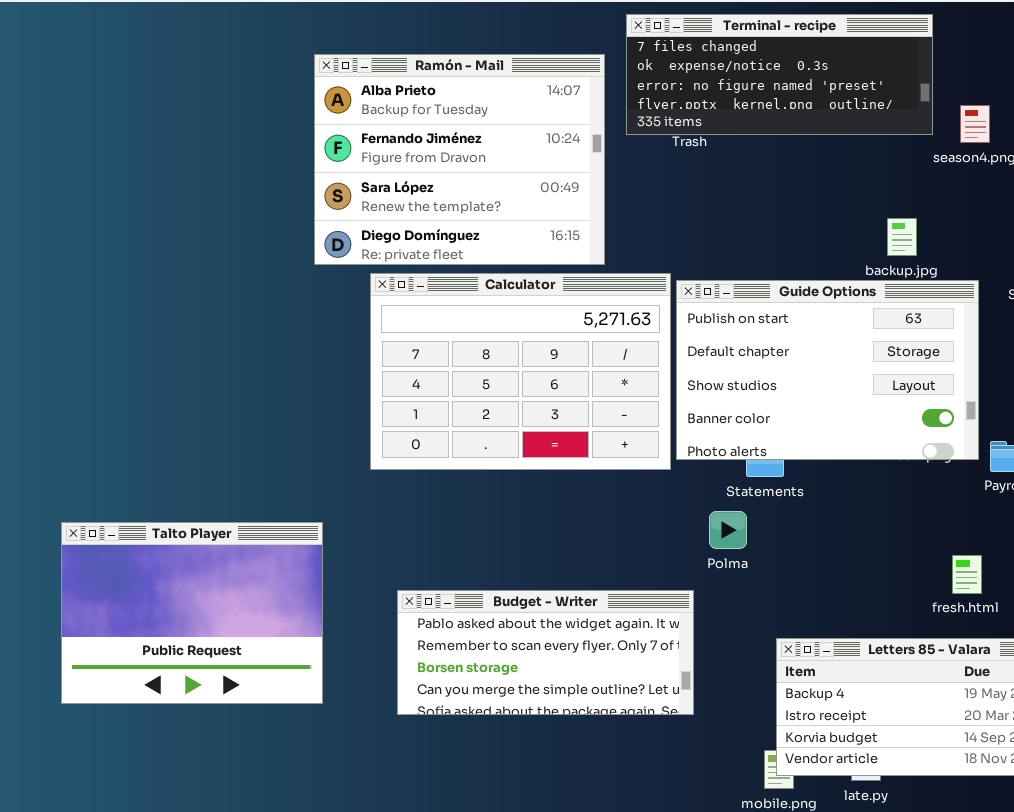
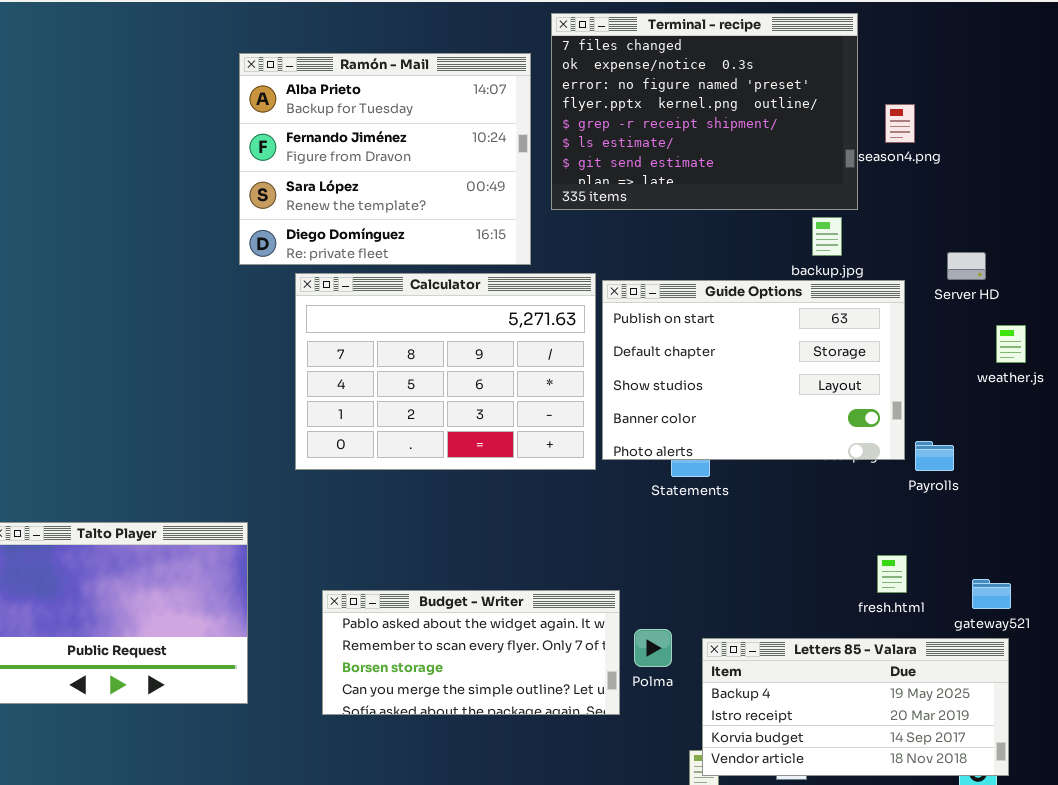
Terminal - recipe: [626,14,933,135] -> [551,13,858,210], resized
Polma: [709,511,747,549] -> [634,629,672,667], moved

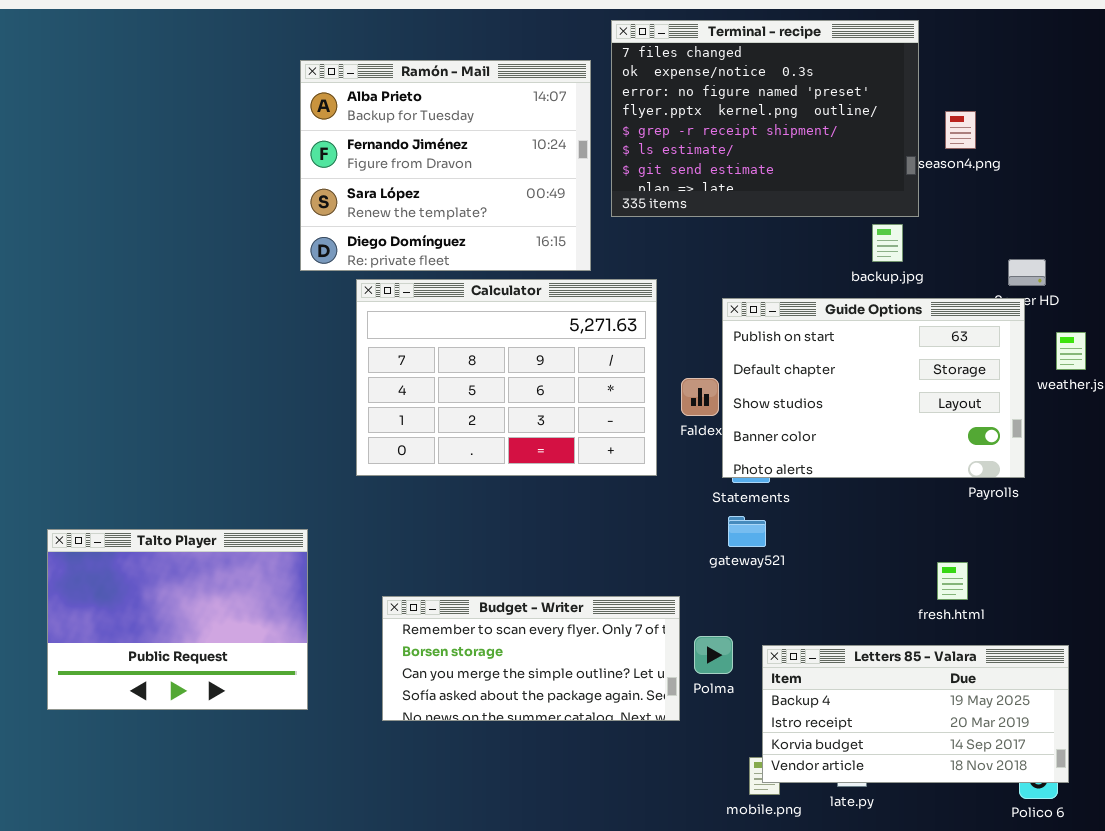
Guide Options: [602,280,905,460] -> [722,298,1025,478], moved
gateway521: [972,579,1011,609] -> [728,516,766,547], moved
Budget - Writer: [322,590,620,715] -> [382,596,680,721], scrolled down 1 row

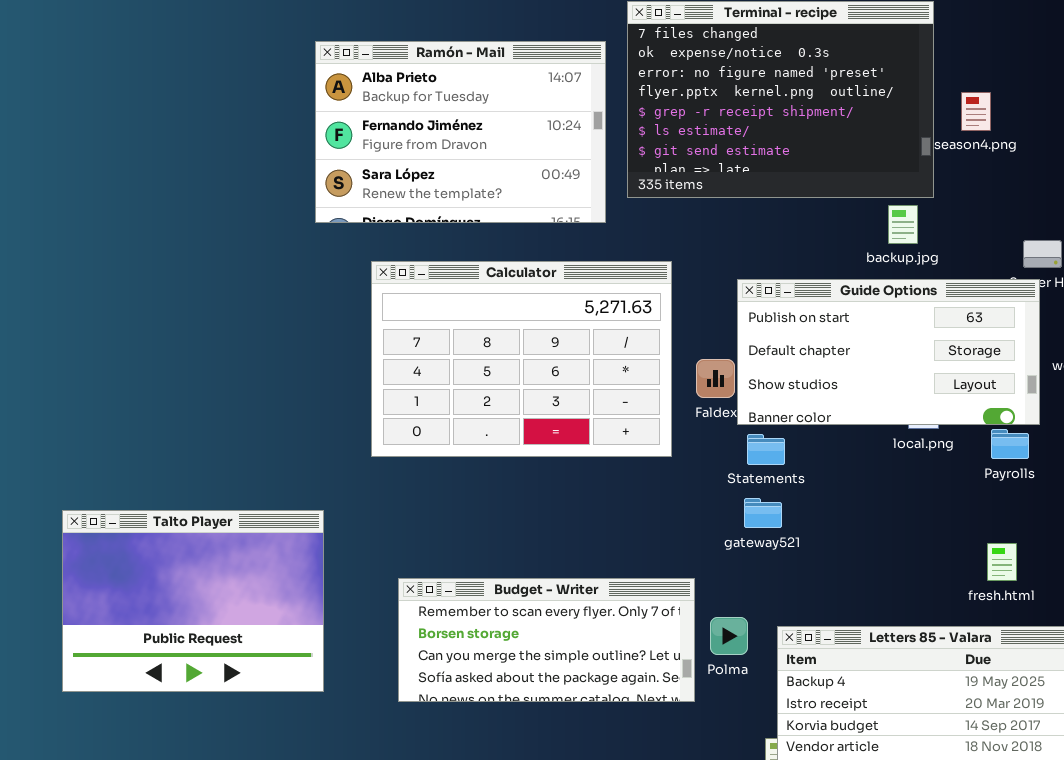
Ramón - Mail: [300,60,591,271] -> [315,41,606,223], resized
Guide Options: [722,298,1025,478] -> [737,279,1040,425], resized
fresh.html: [937,562,968,600] -> [987,543,1017,581], moved

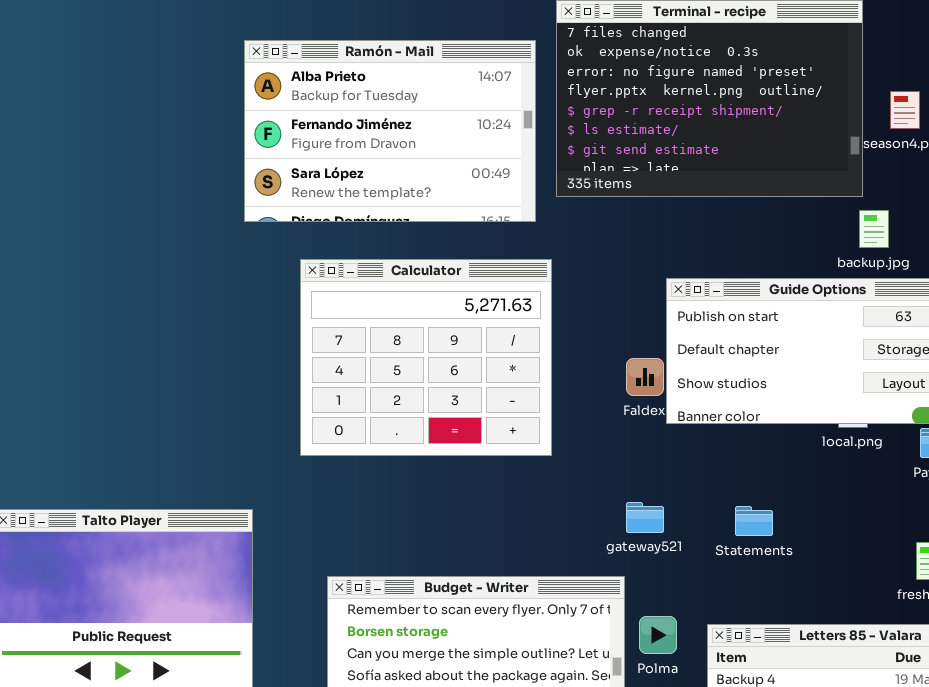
backup.jpg: [888,205,918,244] -> [859,210,889,248], moved
Calculator: [371,261,672,457] -> [300,259,552,456], resized
Statements: [747,434,785,465] -> [735,506,773,536], moved
gateway521: [744,498,782,528] -> [626,502,664,533], moved

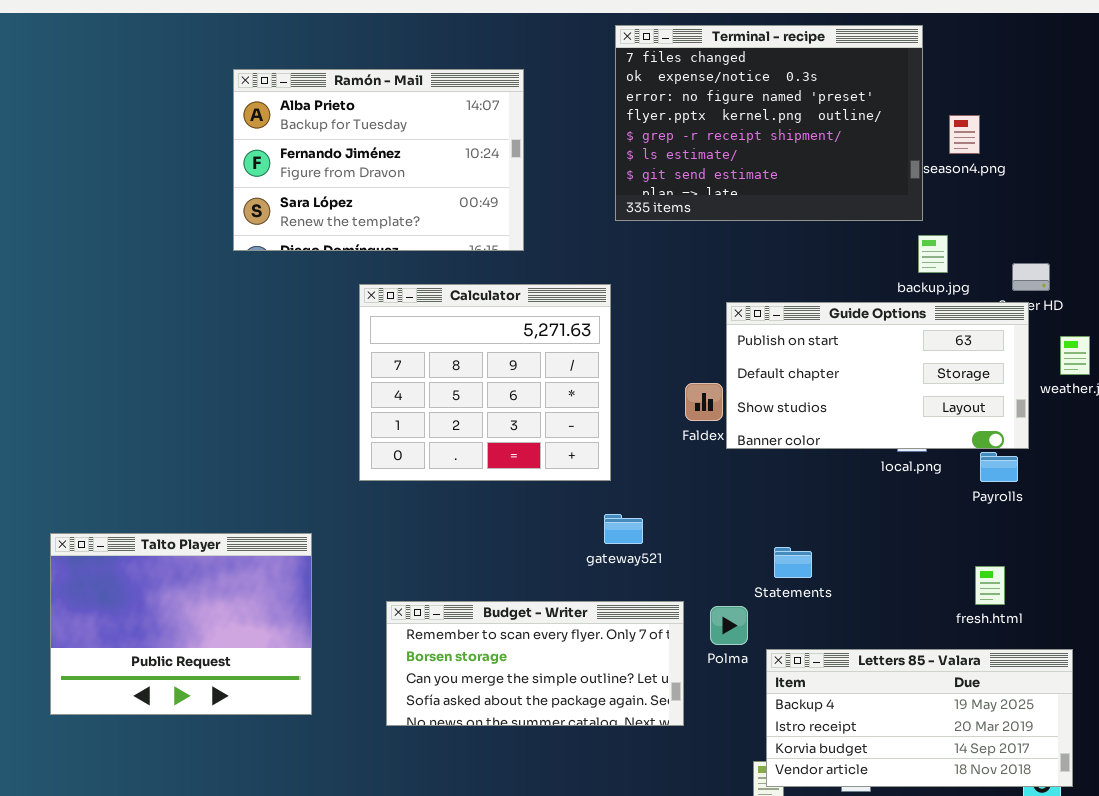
Ramón - Mail: [244,40,536,222] -> [233,69,524,251], moved
gateway521: [626,502,664,533] -> [604,514,643,544], moved
Statements: [735,506,773,536] -> [774,547,812,578], moved
Polma: [639,616,677,654] -> [710,606,748,645], moved

